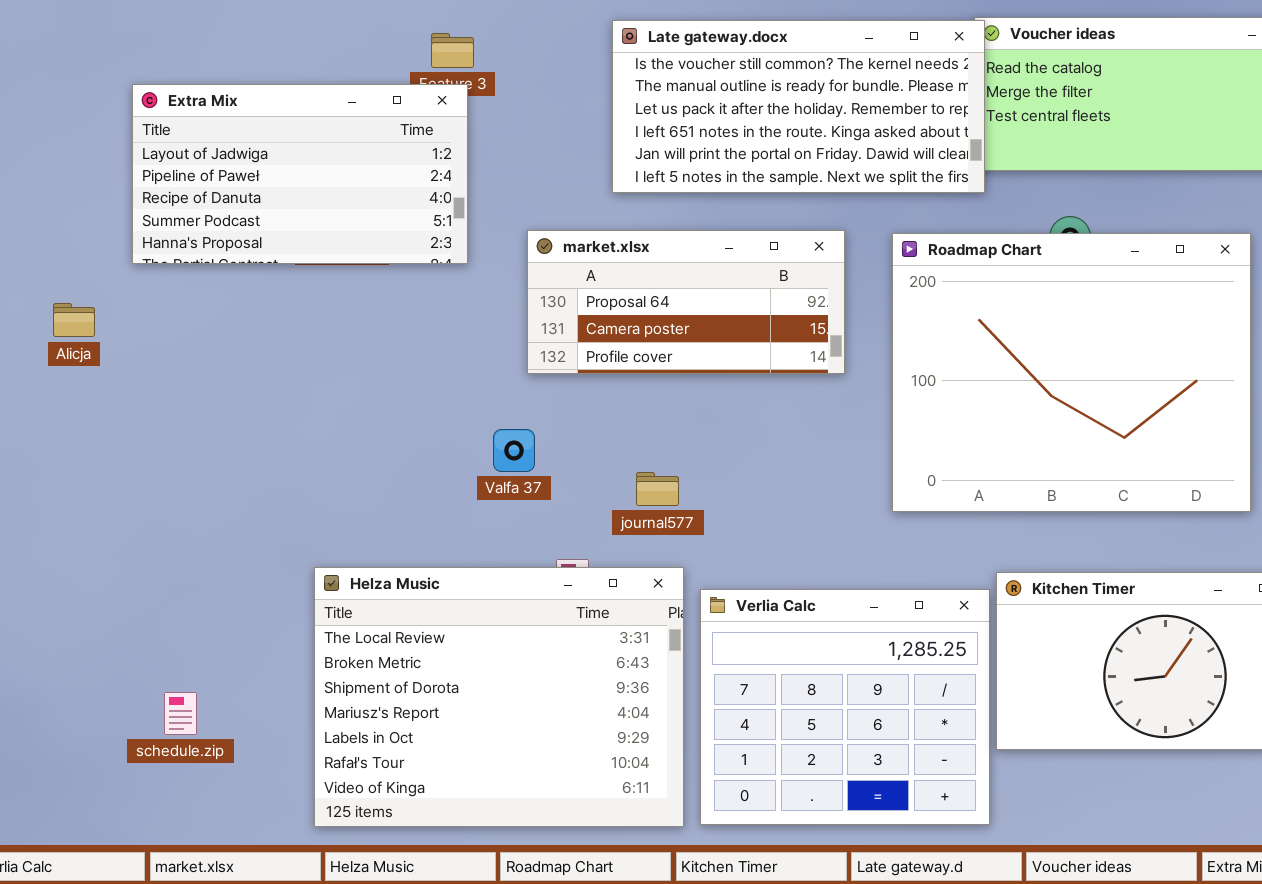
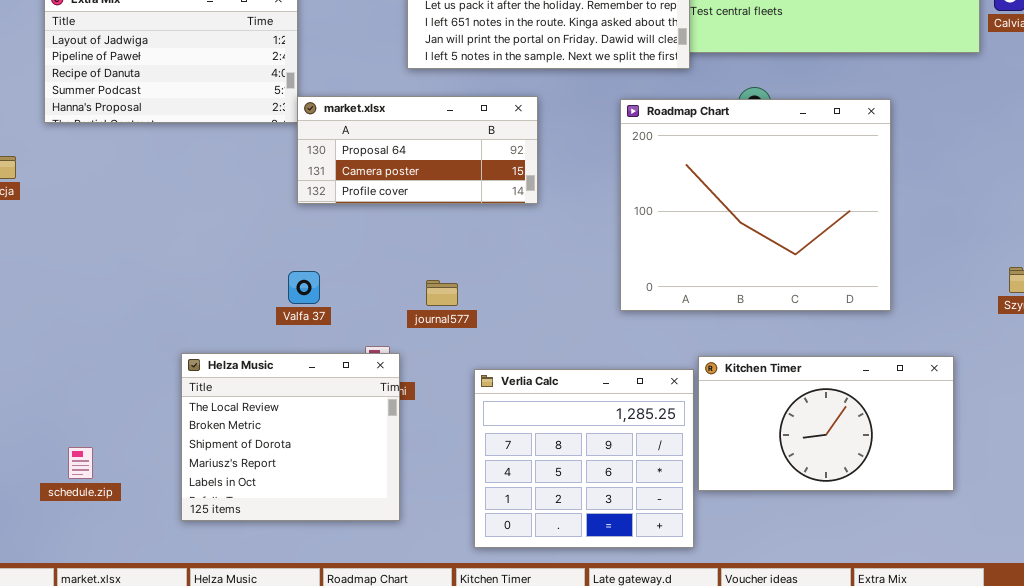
market.xlsx: [527,230,845,374] -> [297,96,538,204], moved
Valfa 37: [493,429,535,472] -> [288,271,320,304], moved
Helza Music: [314,567,684,827] -> [181,353,400,521], resized

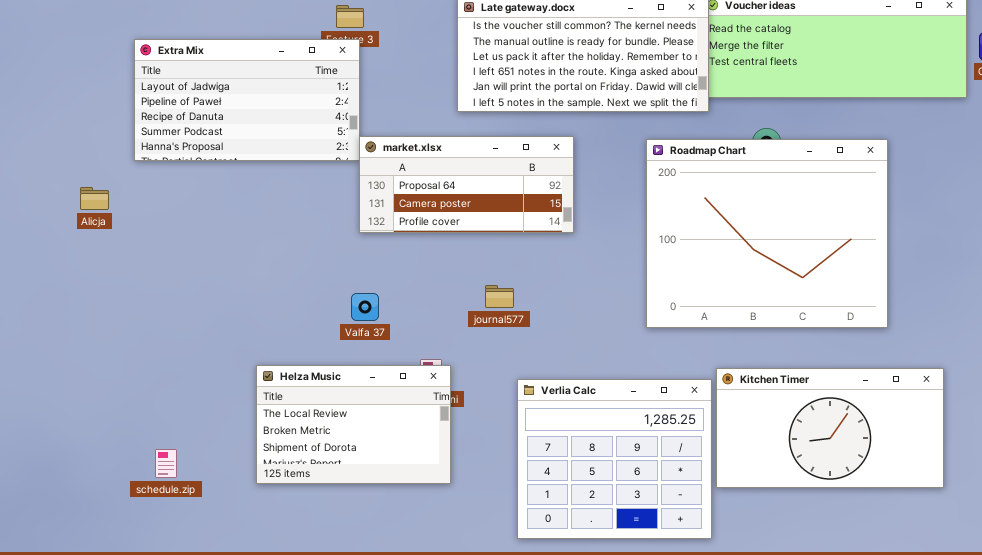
journal577: [426,280,458,306] -> [485,285,514,308], moved
Helza Music: [181,353,400,521] -> [256,365,451,484], resized

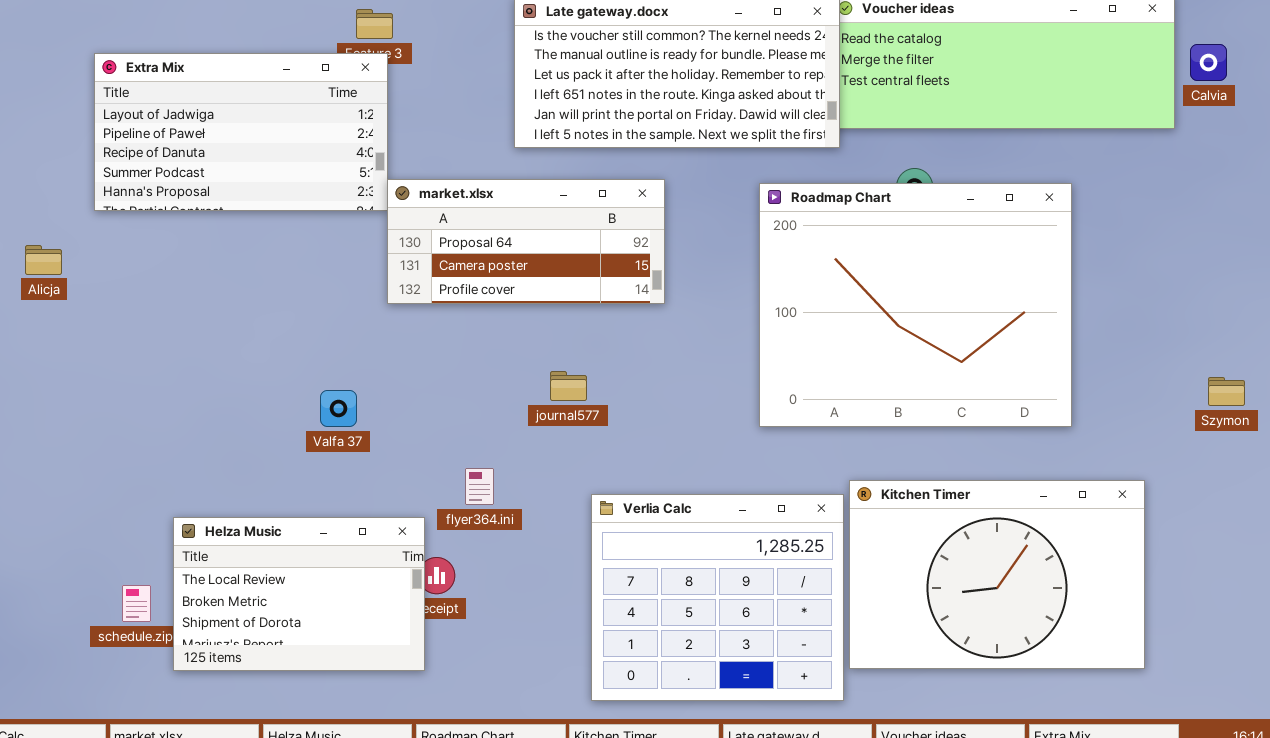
Valfa 37: [351,293,379,321] -> [320,390,357,427], moved
Helza Music: [256,365,451,484] -> [173,517,425,671], moved
Kitchen Timer: [716,368,944,488] -> [849,480,1145,669], resized

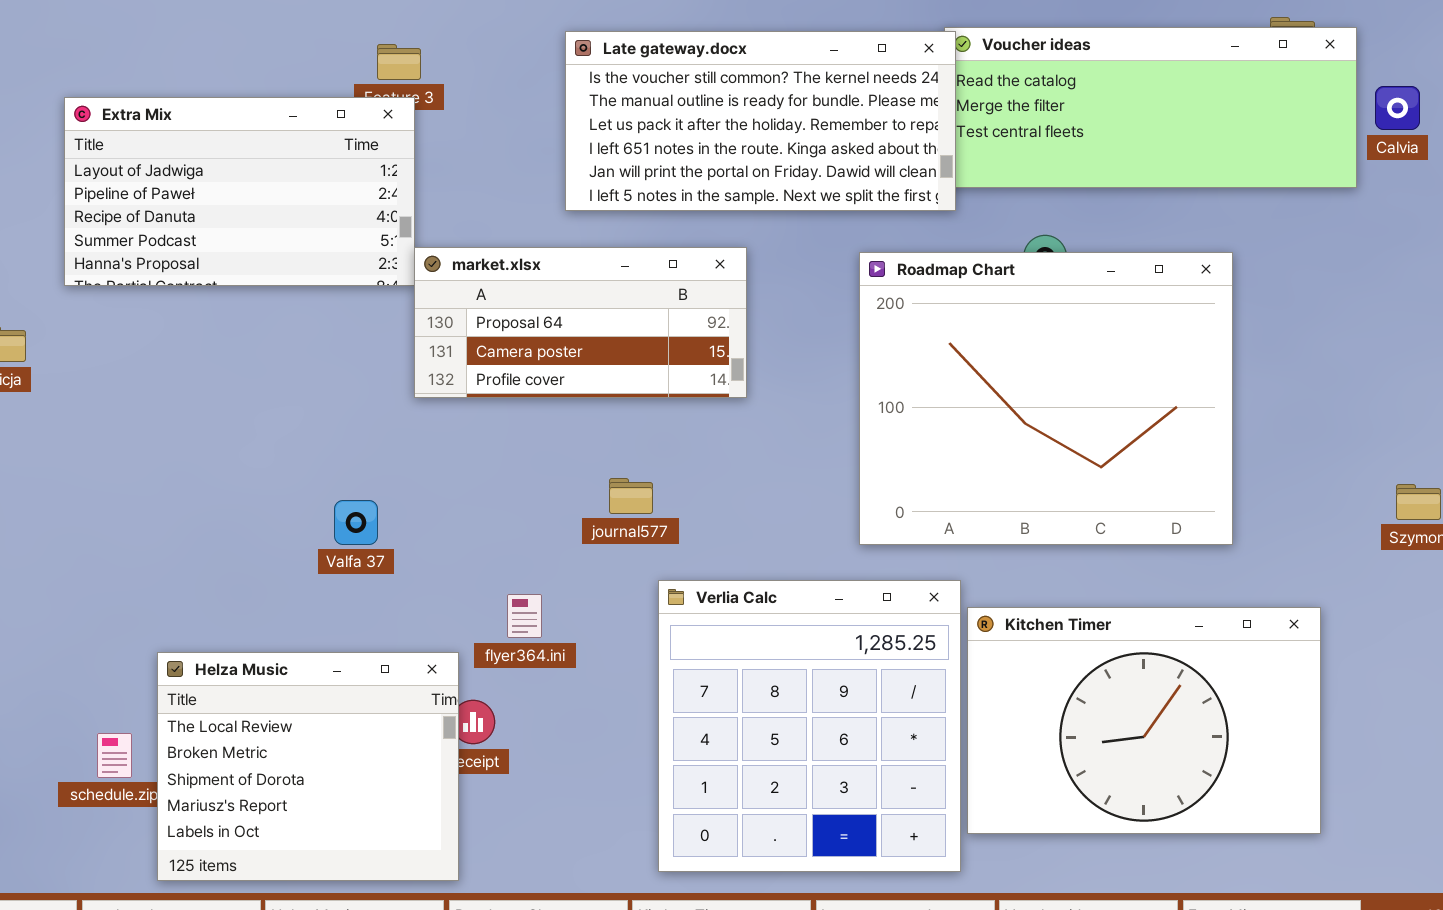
Verlia Calc: [591,494,844,701] -> [658,580,961,872], resized
Helza Music: [173,517,425,671] -> [157,652,459,881], resized

